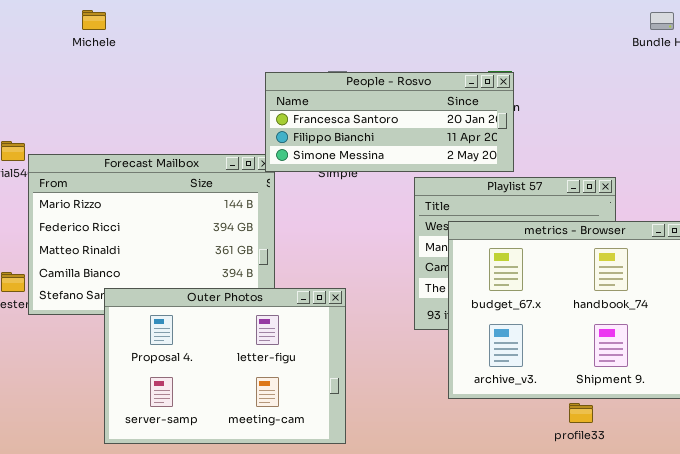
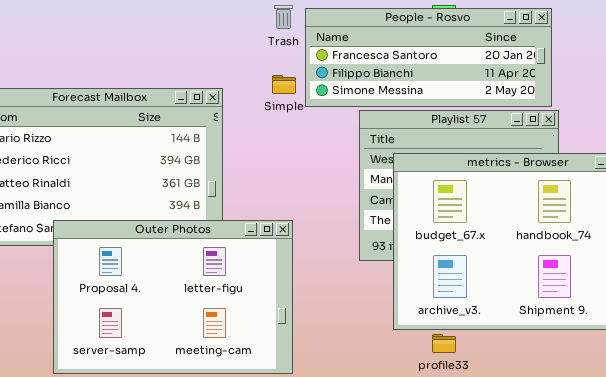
People - Rosvo: [265,72,514,172] -> [305,8,552,107], moved
profile33: [569,403,593,423] -> [432,334,456,353], moved

